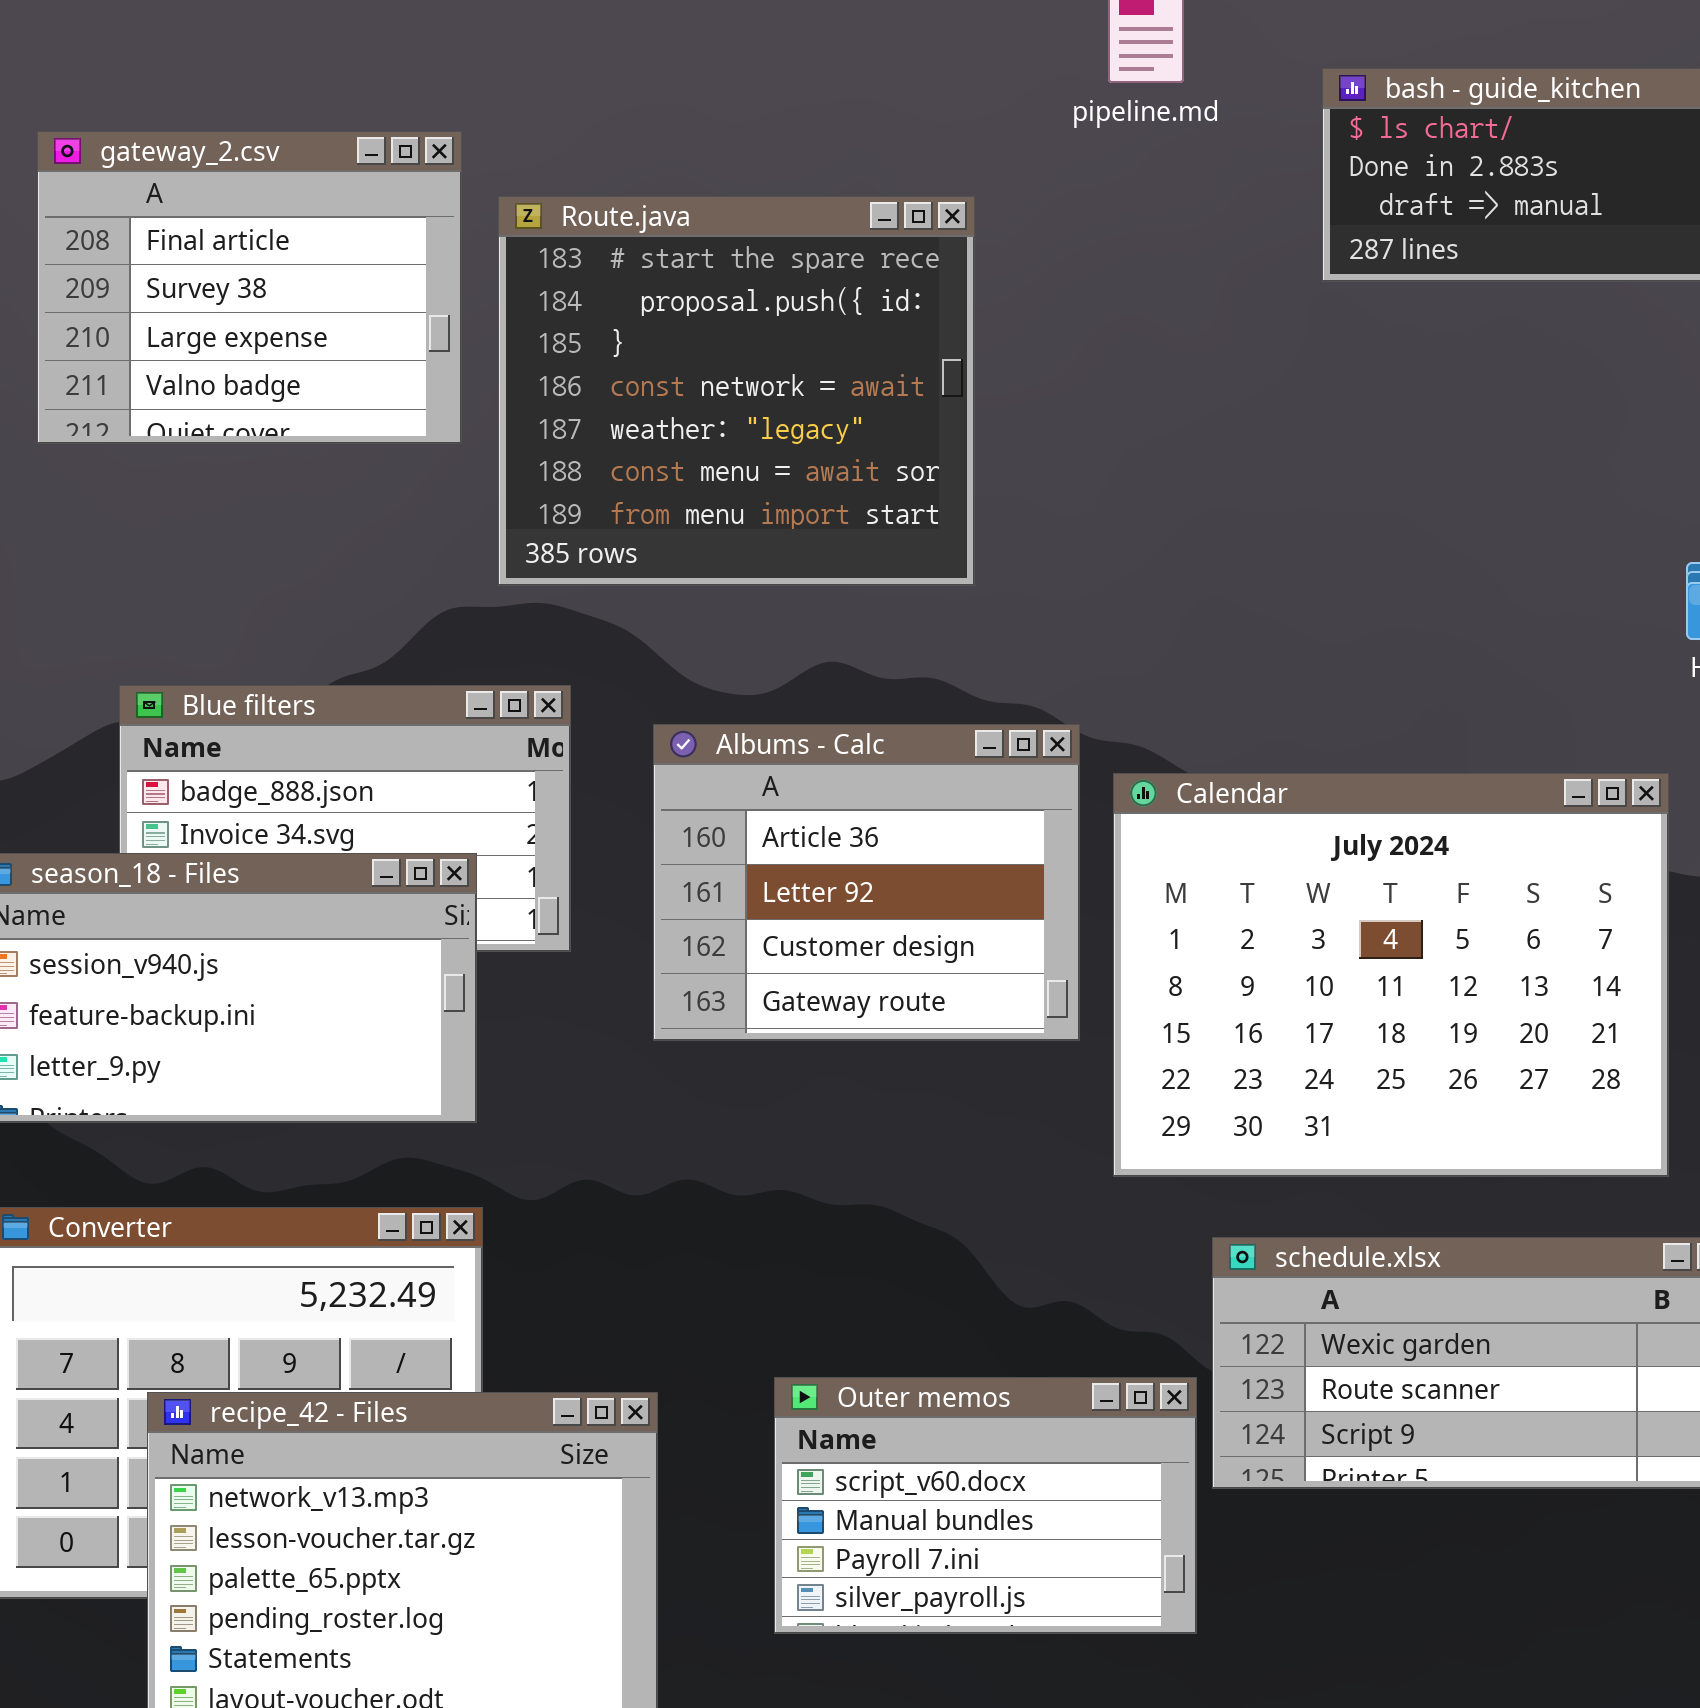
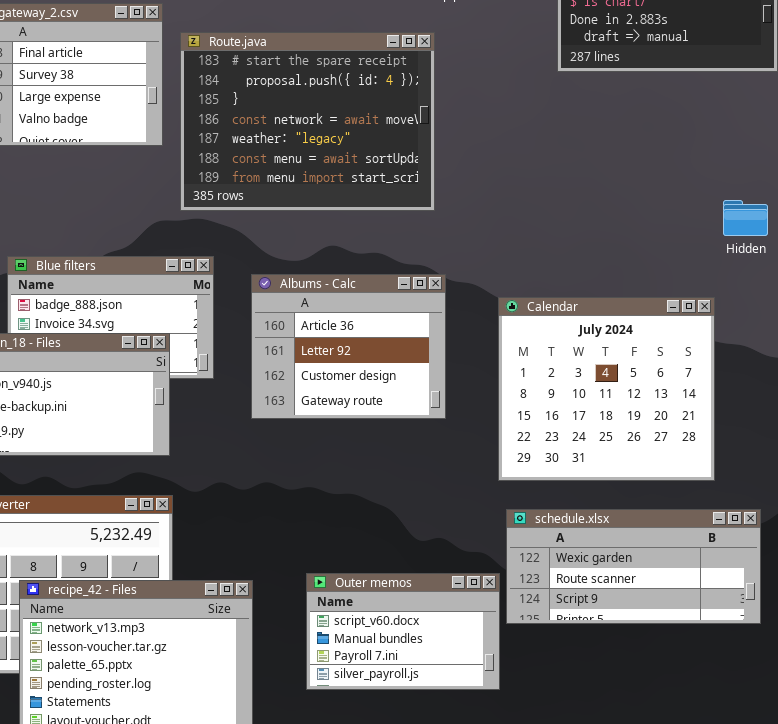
Route.java: [498,196,975,586] -> [180,32,435,211], resized
Calendar: [1113,773,1669,1177] -> [498,297,715,481], resized

